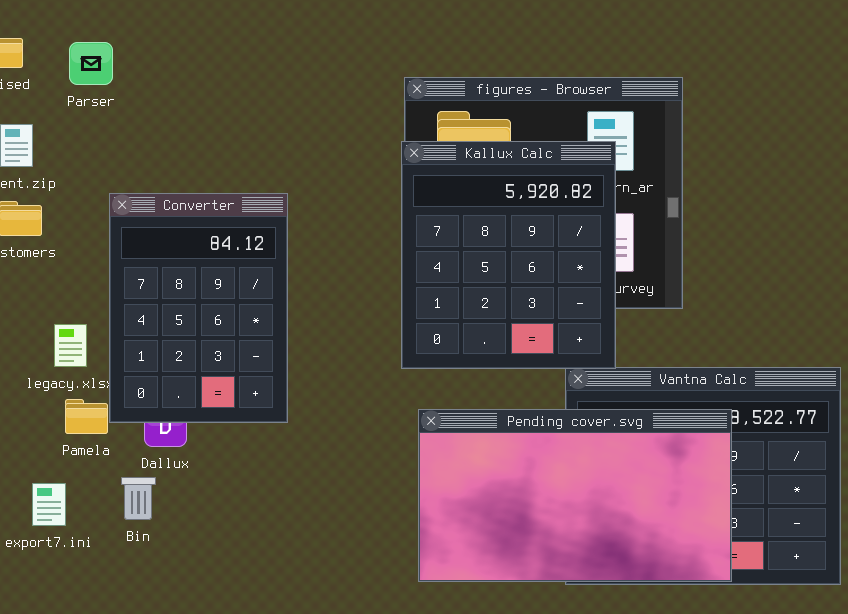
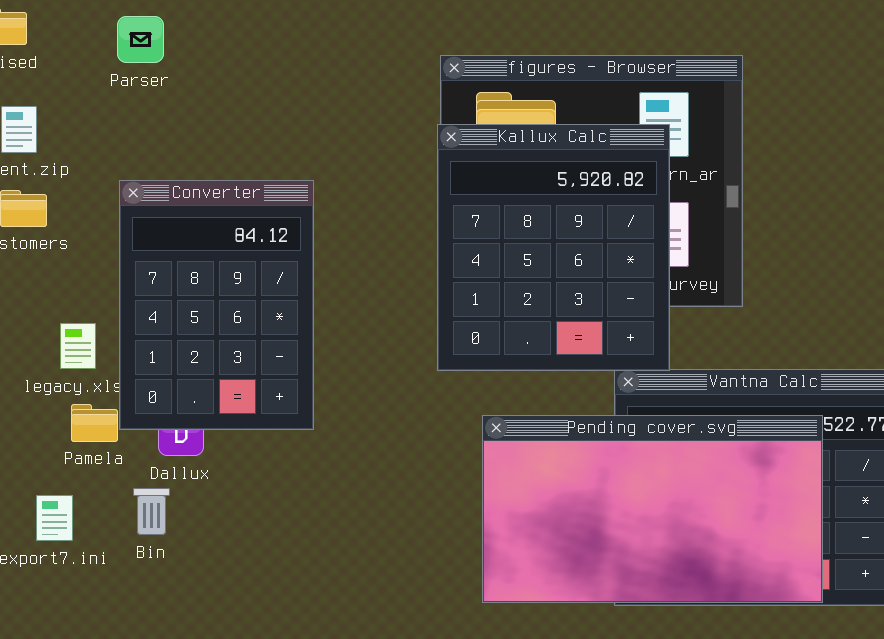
Parser: [69,42,113,85] -> [117,16,164,63], moved
Pending cover.svg: [418,409,732,582] -> [482,415,823,603], moved

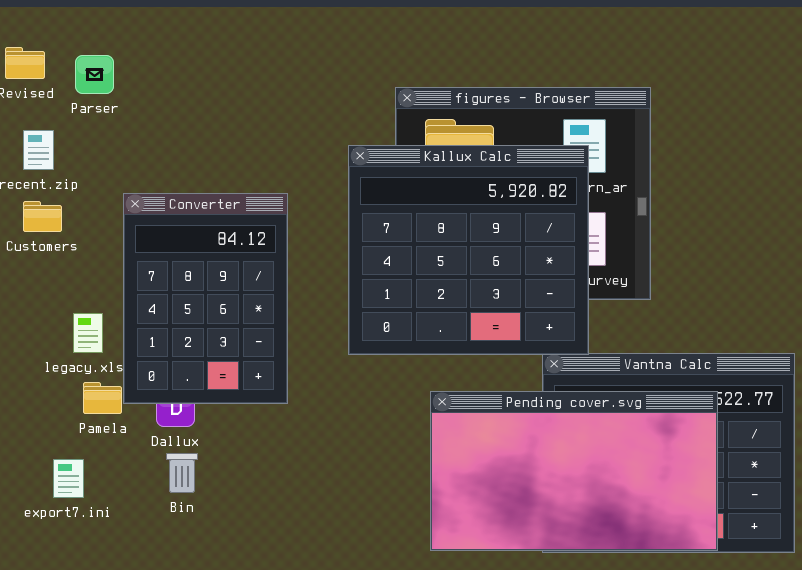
Parser: [117,16,164,63] -> [75,55,114,94], moved
Kallux Calc: [437,124,670,371] -> [348,145,589,355], resized
Bin: [133,488,170,535] -> [166,453,198,493], moved

